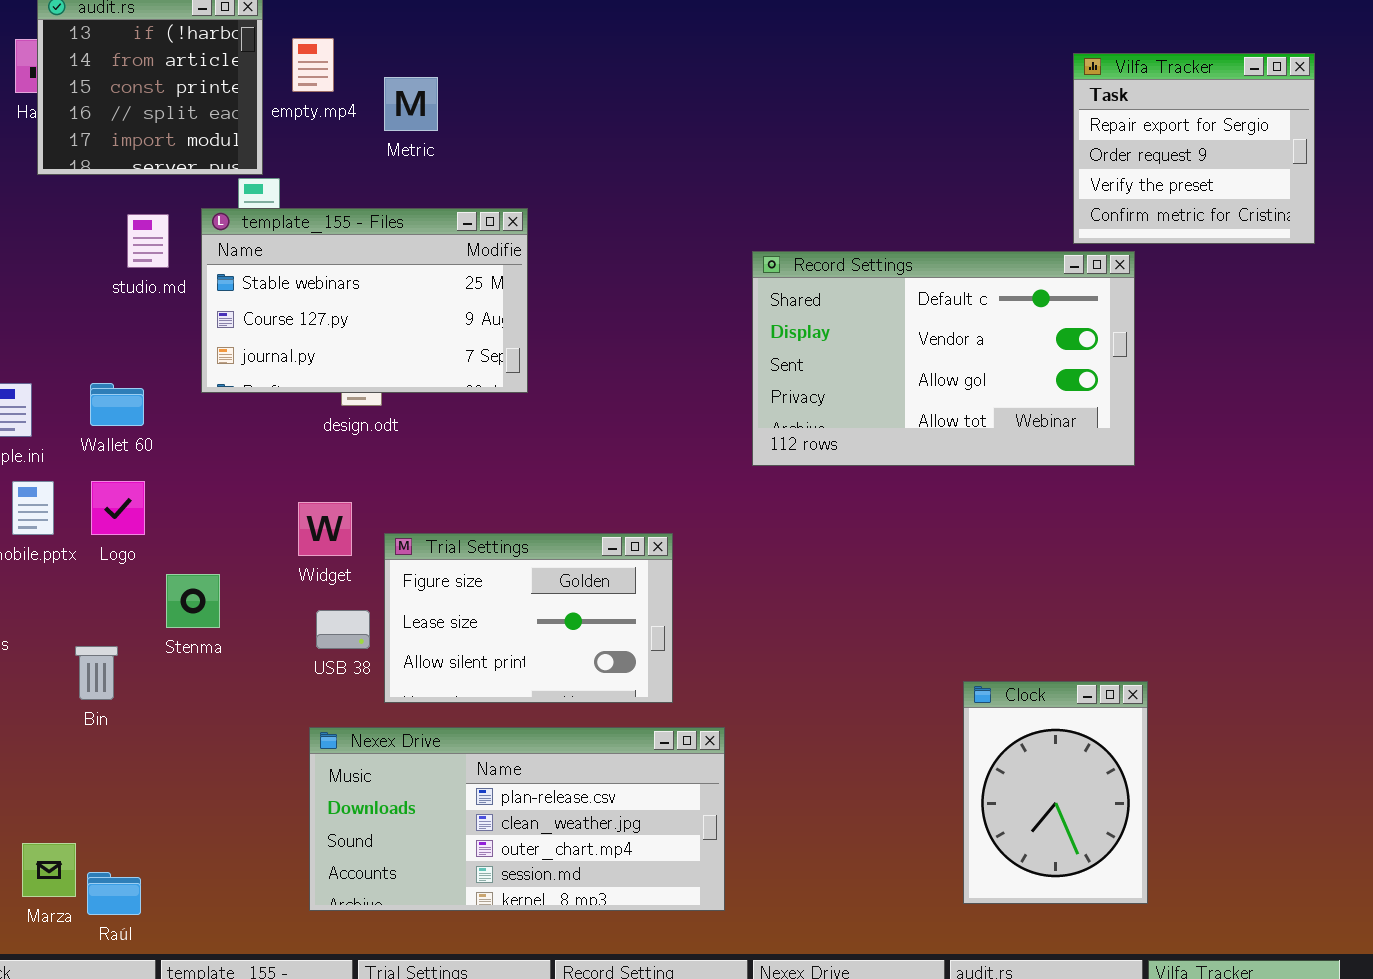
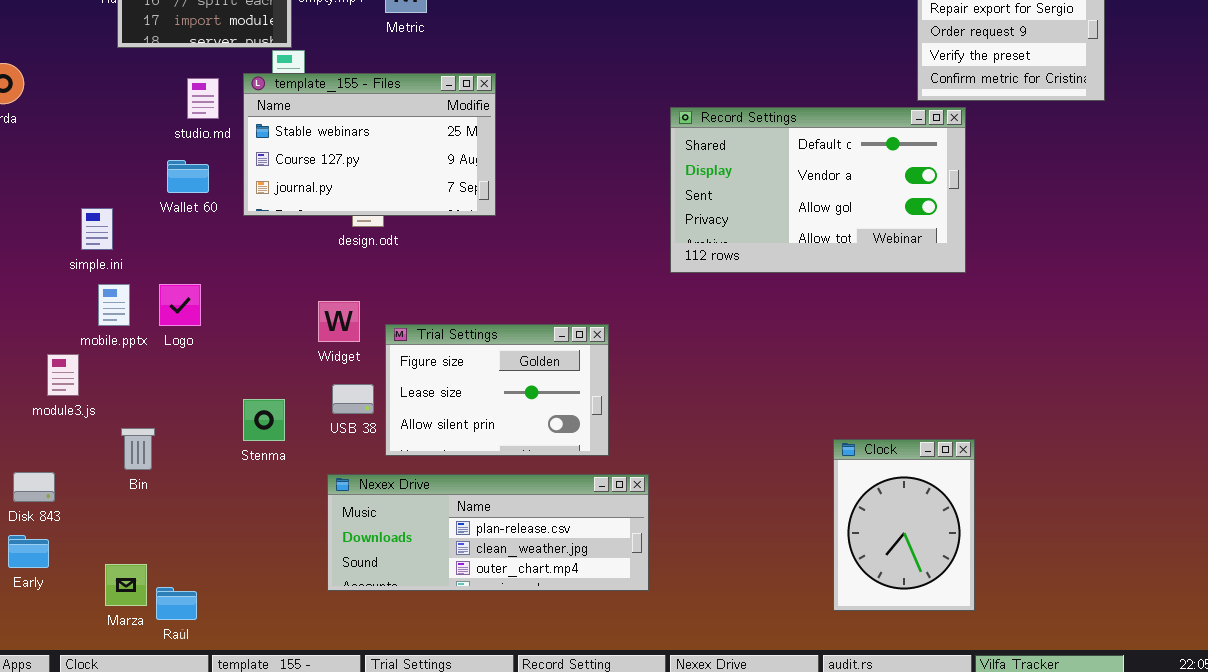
Wallet 60: [90,383,144,426] -> [167,160,209,193], moved
Stenma: [166,574,220,628] -> [243,399,285,441], moved
Bin: [75,646,118,700] -> [121,428,155,470], moved
Nexex Drive: [309,727,725,911] -> [327,474,649,591], resized

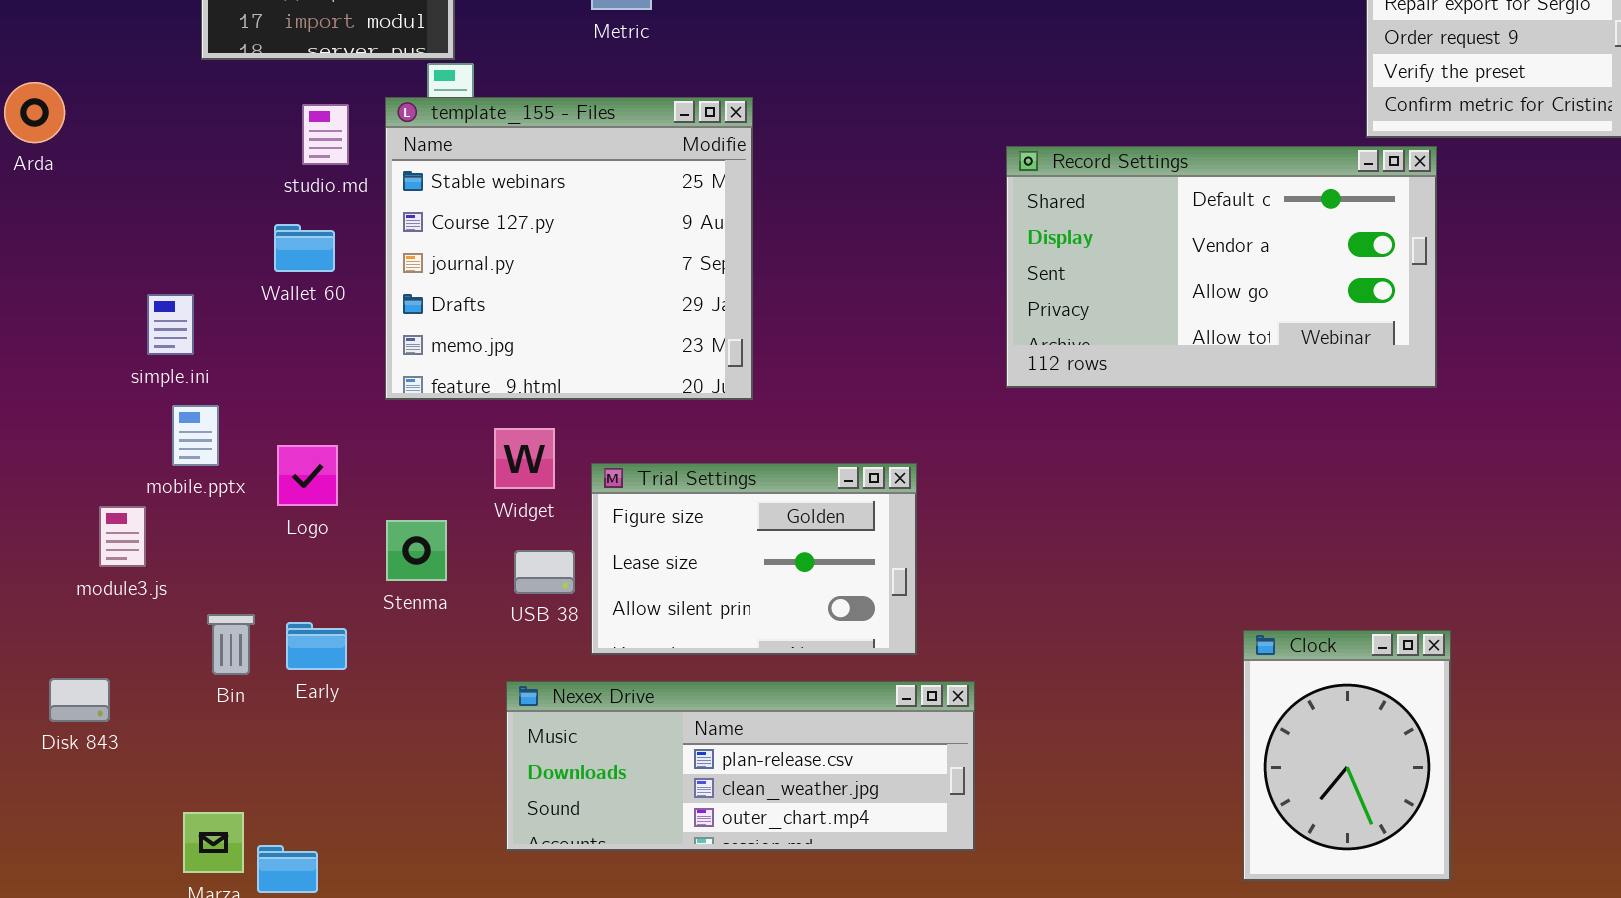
template_155 - Files: [243,73,496,216] -> [385,97,753,400], resized
Logo: [159,284,201,326] -> [277,445,338,506], moved
Stenma: [243,399,285,441] -> [386,520,447,581], moved
Early: [8,535,49,568] -> [286,622,347,670], moved

